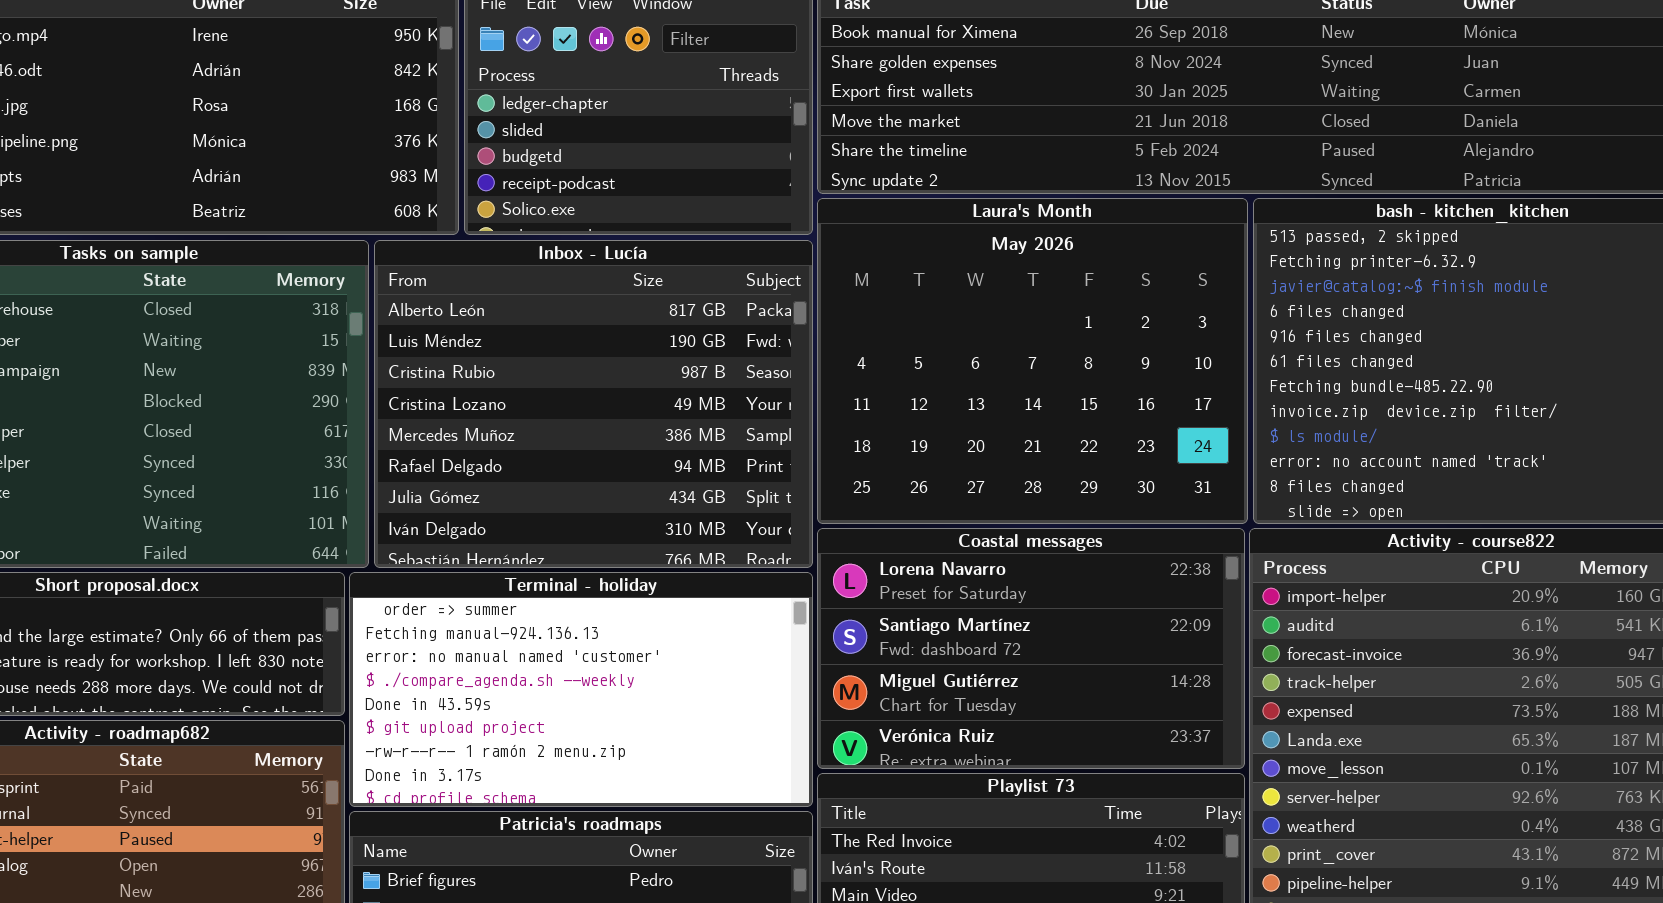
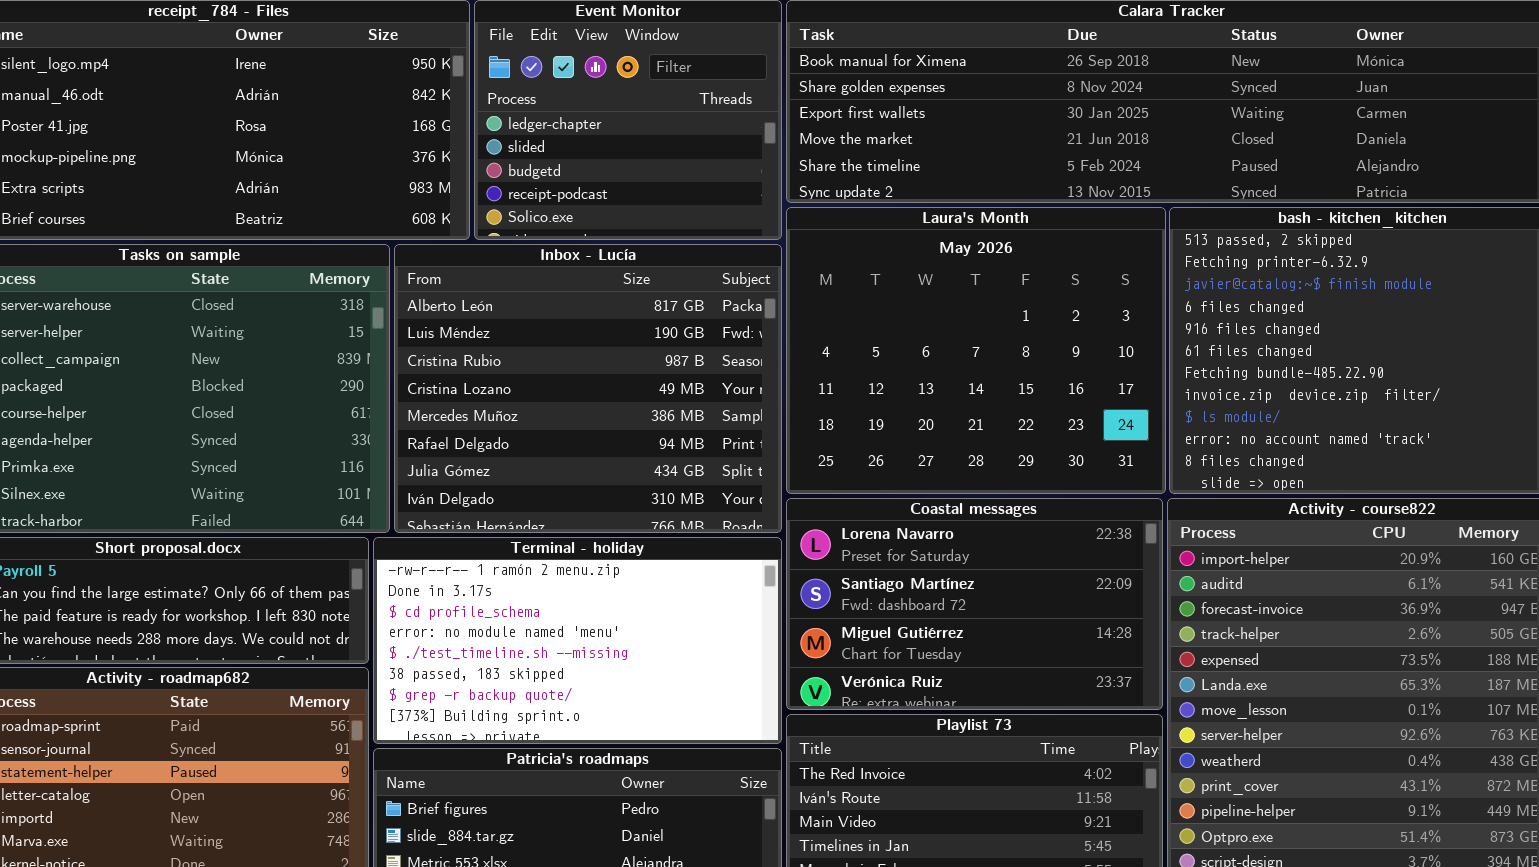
Terminal - holiday: [349,572,813,807] -> [373,537,782,744], scrolled down 6 rows

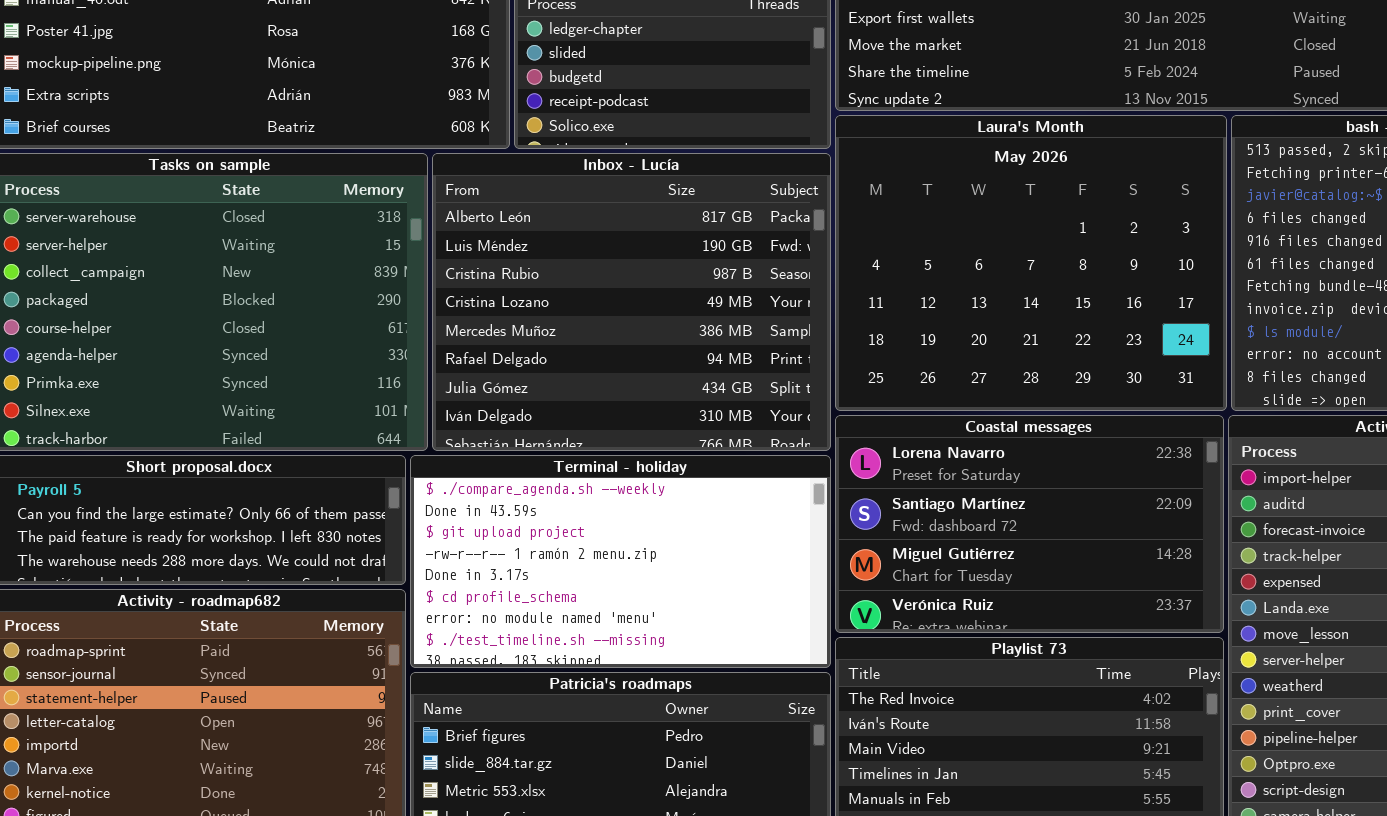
Terminal - holiday: [373,537,782,744] -> [410,455,831,668], scrolled up 3 rows

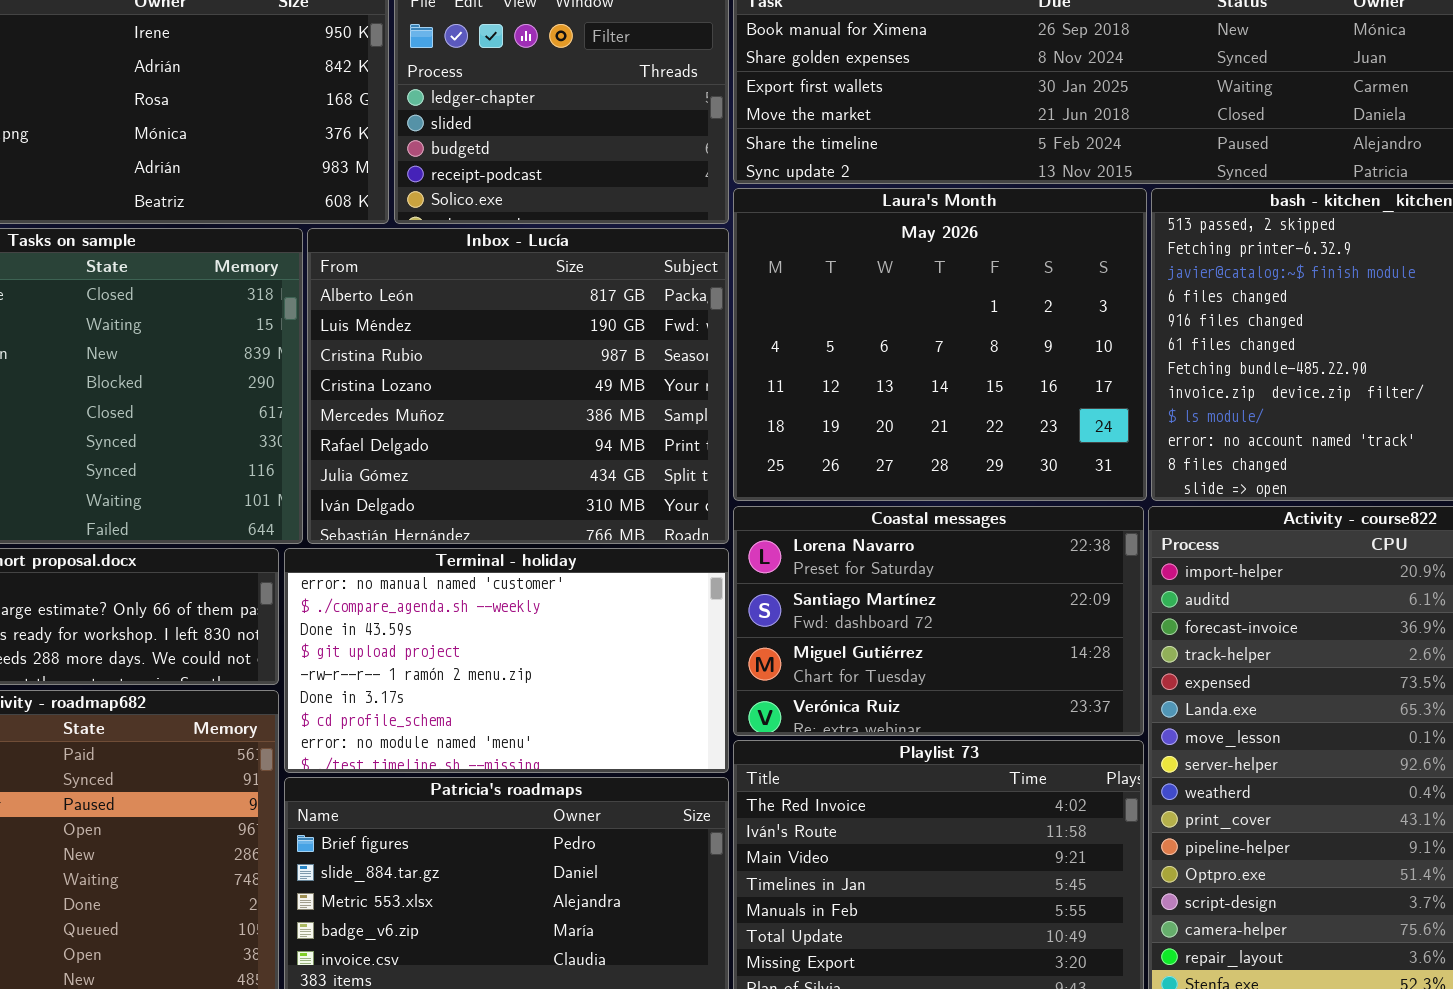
Terminal - holiday: [410,455,831,668] -> [284,548,729,773], scrolled up 1 row

